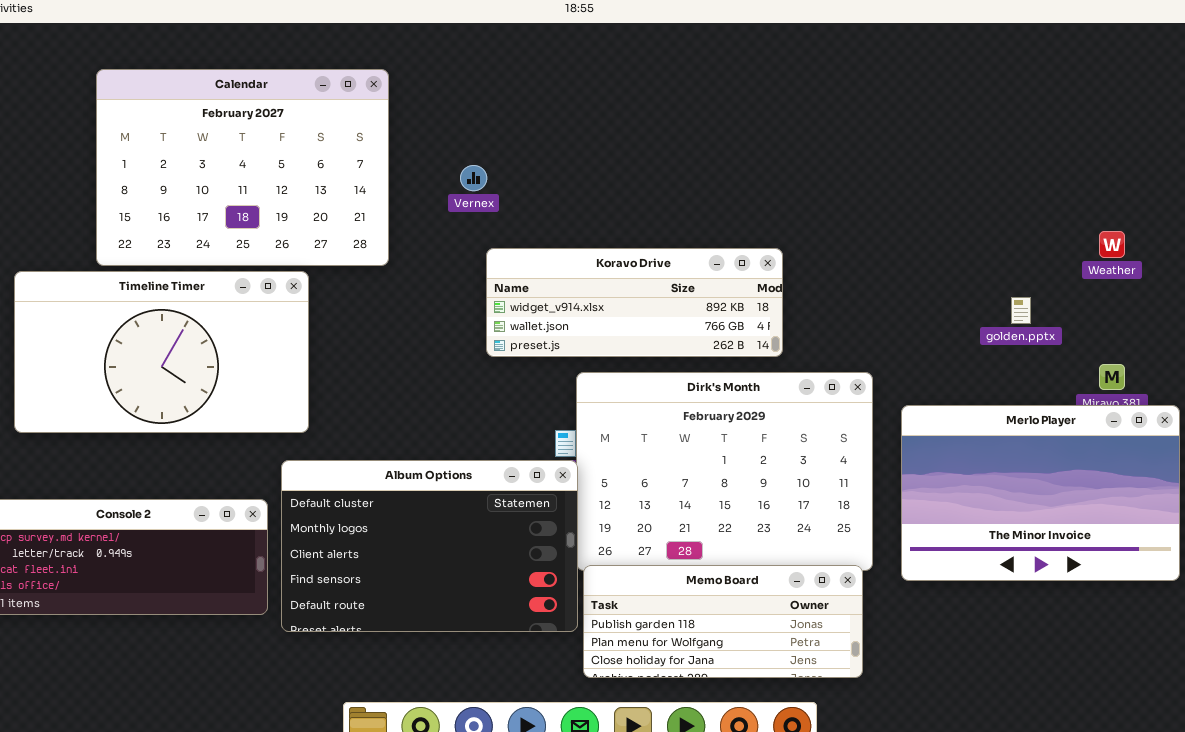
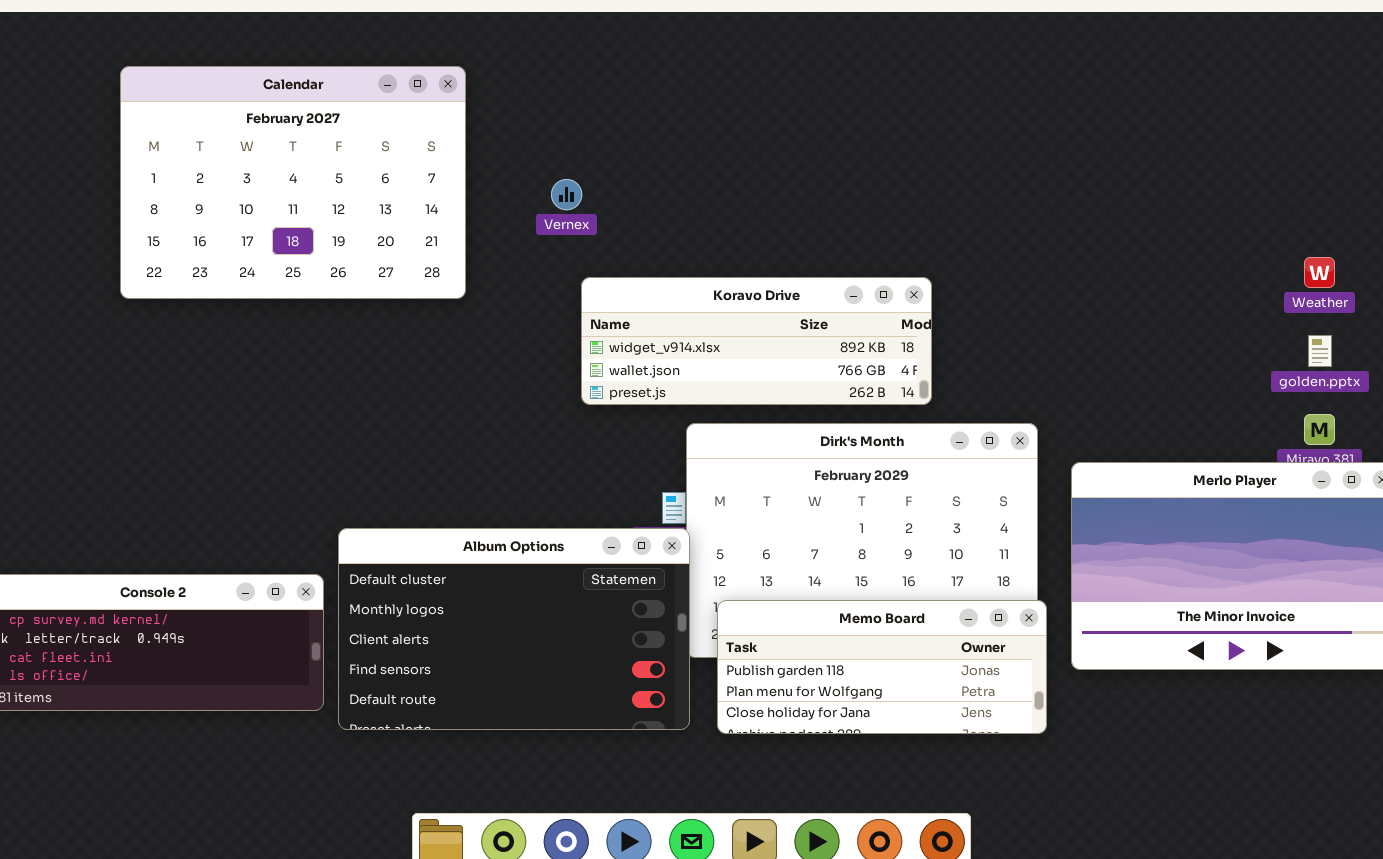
Timeline Timer: [14,271,309,433] -> none, closed
golden.pptx: [1011,297,1031,324] -> [1308,335,1332,367], moved
Memo Board: [583,565,863,678] -> [717,600,1047,734], moved

